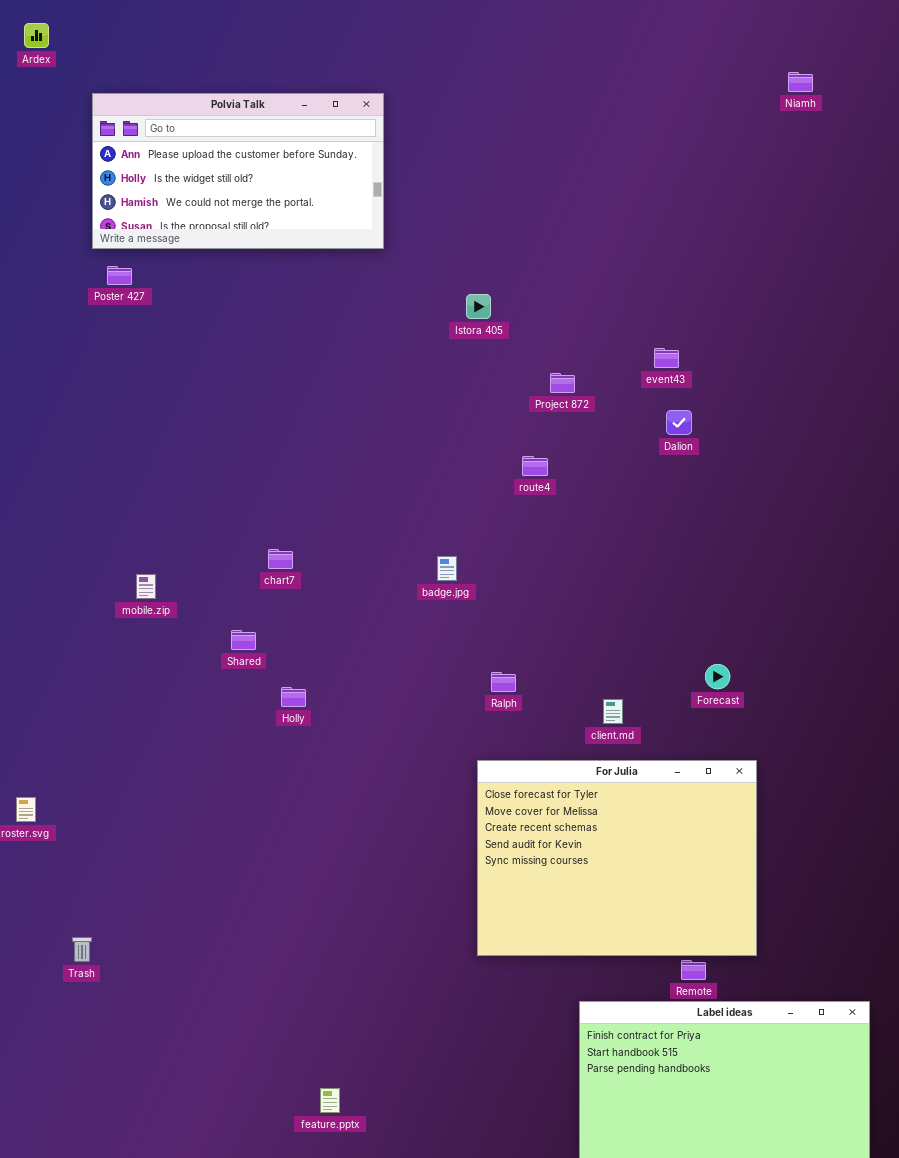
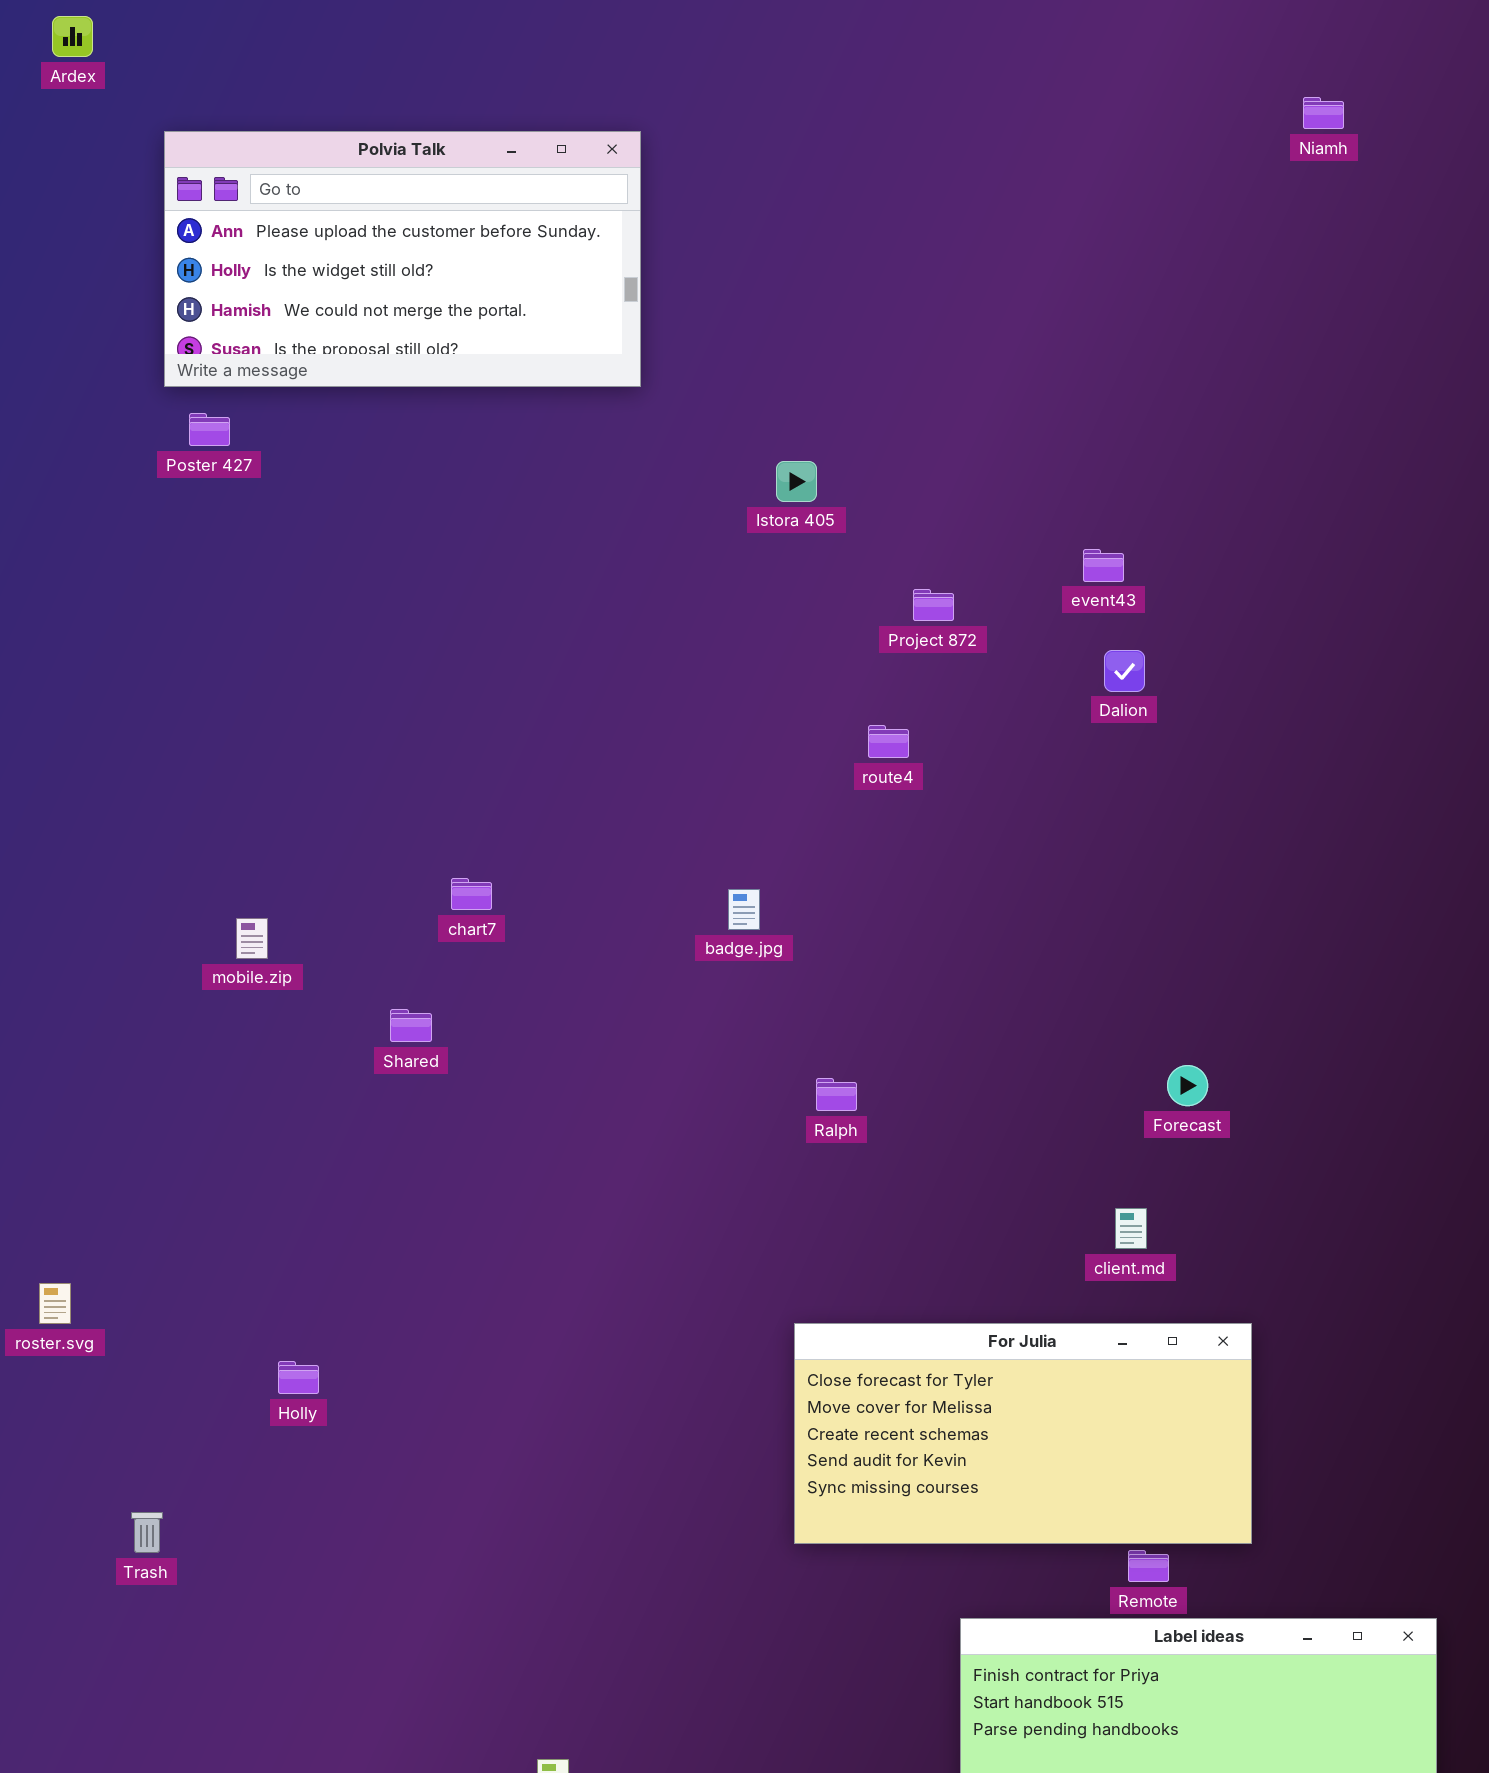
Holly: [281,687,306,707] -> [278,1361,319,1394], moved
client.md: [603,699,623,724] -> [1115,1208,1147,1249], moved
For Julia: [477,760,757,956] -> [794,1323,1252,1544], resized

